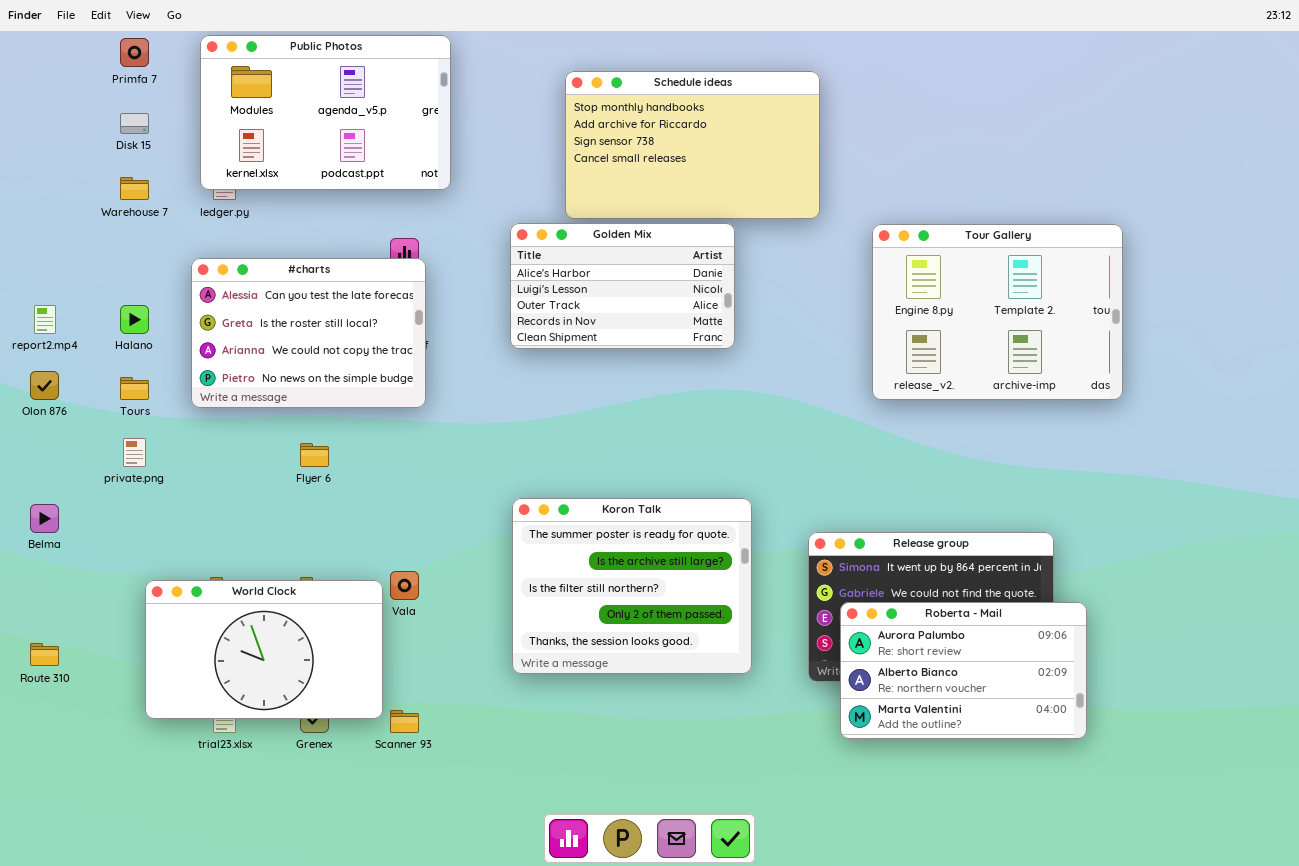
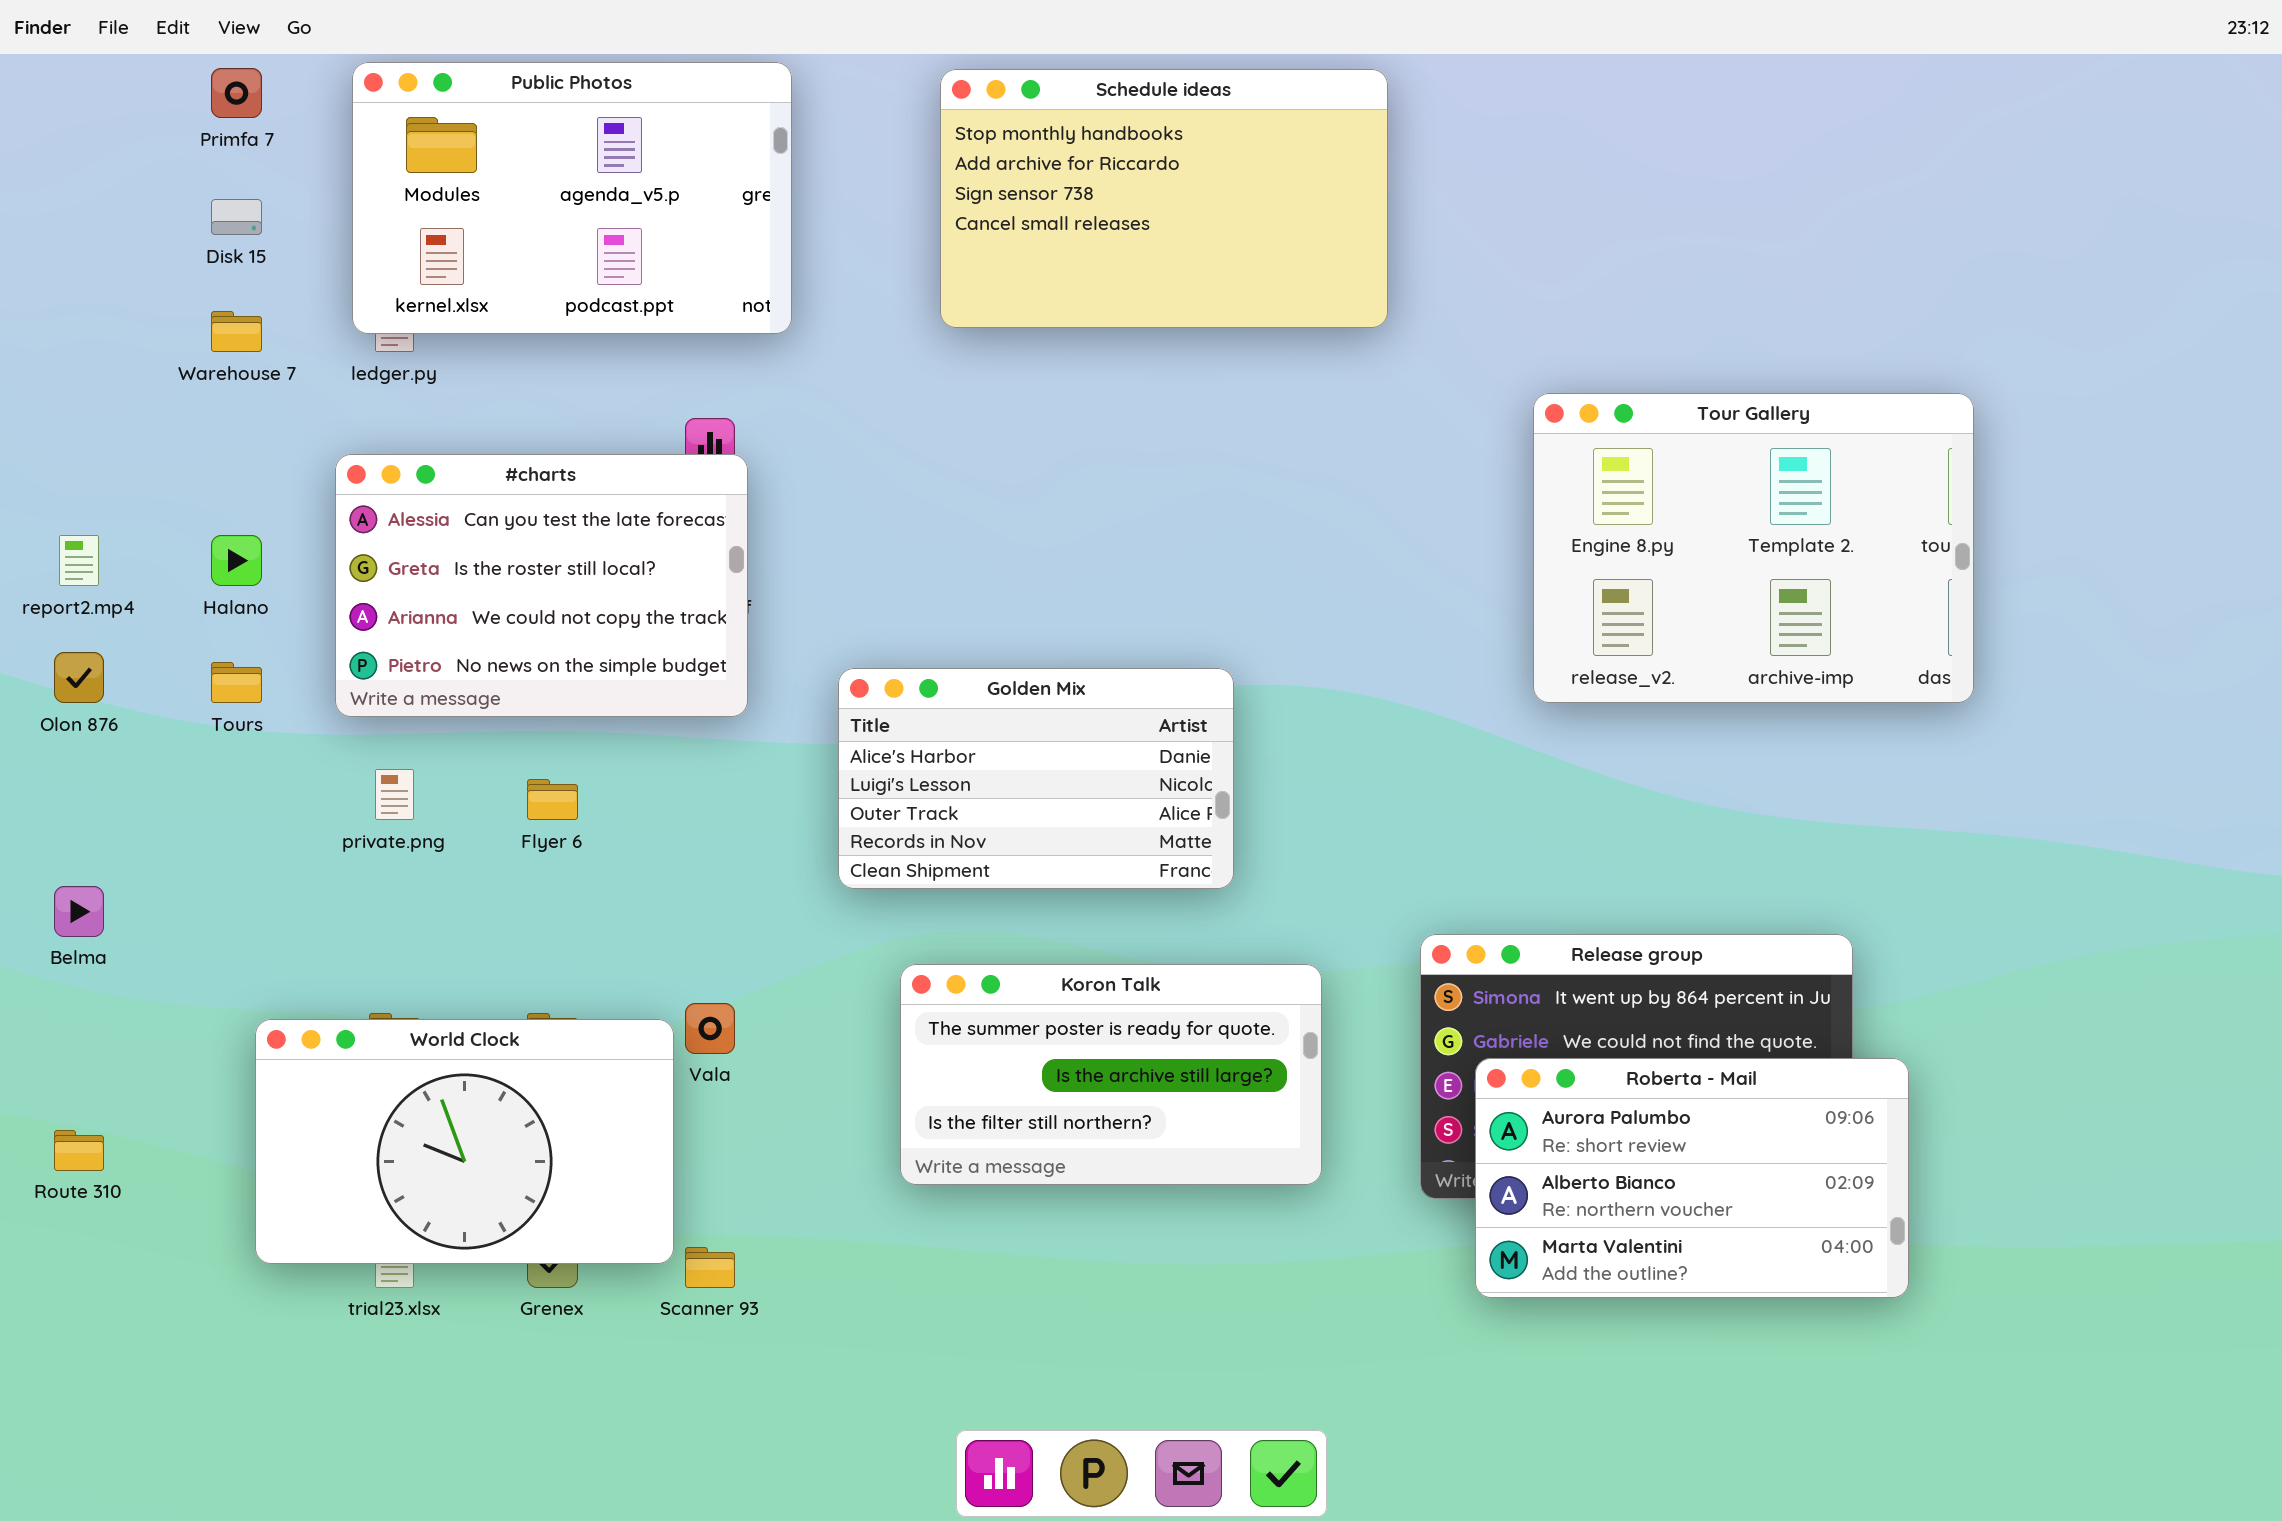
Schedule ideas: [565,71,820,219] -> [940,69,1388,328], moved
Golden Mix: [510,223,735,349] -> [838,668,1234,889], moved
private.png: [123,438,146,467] -> [375,769,414,820], moved
Koron Talk: [512,498,752,674] -> [900,964,1322,1185], resized

